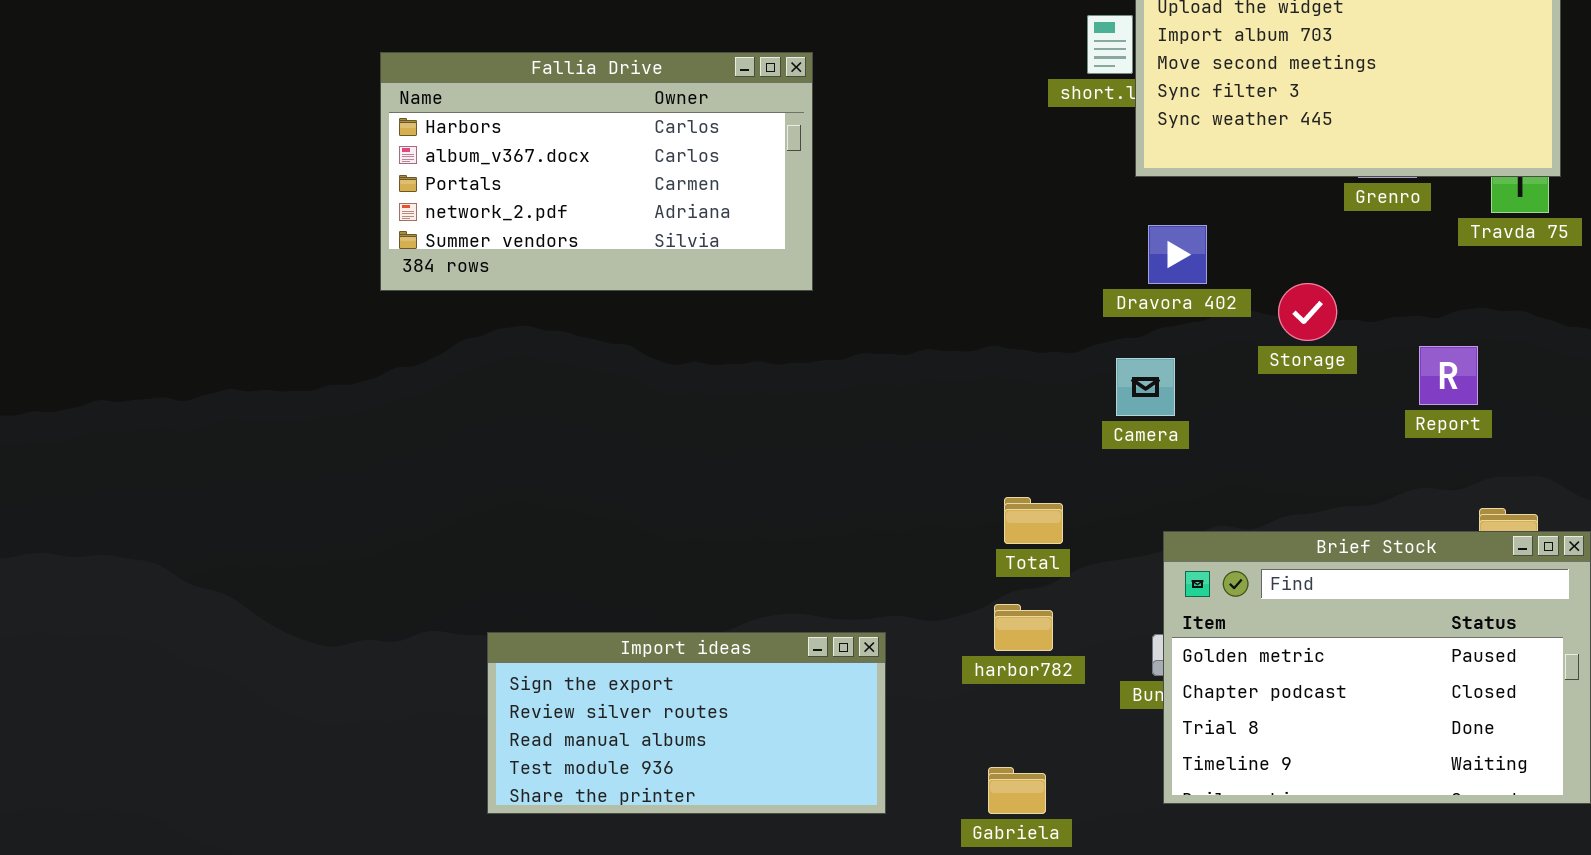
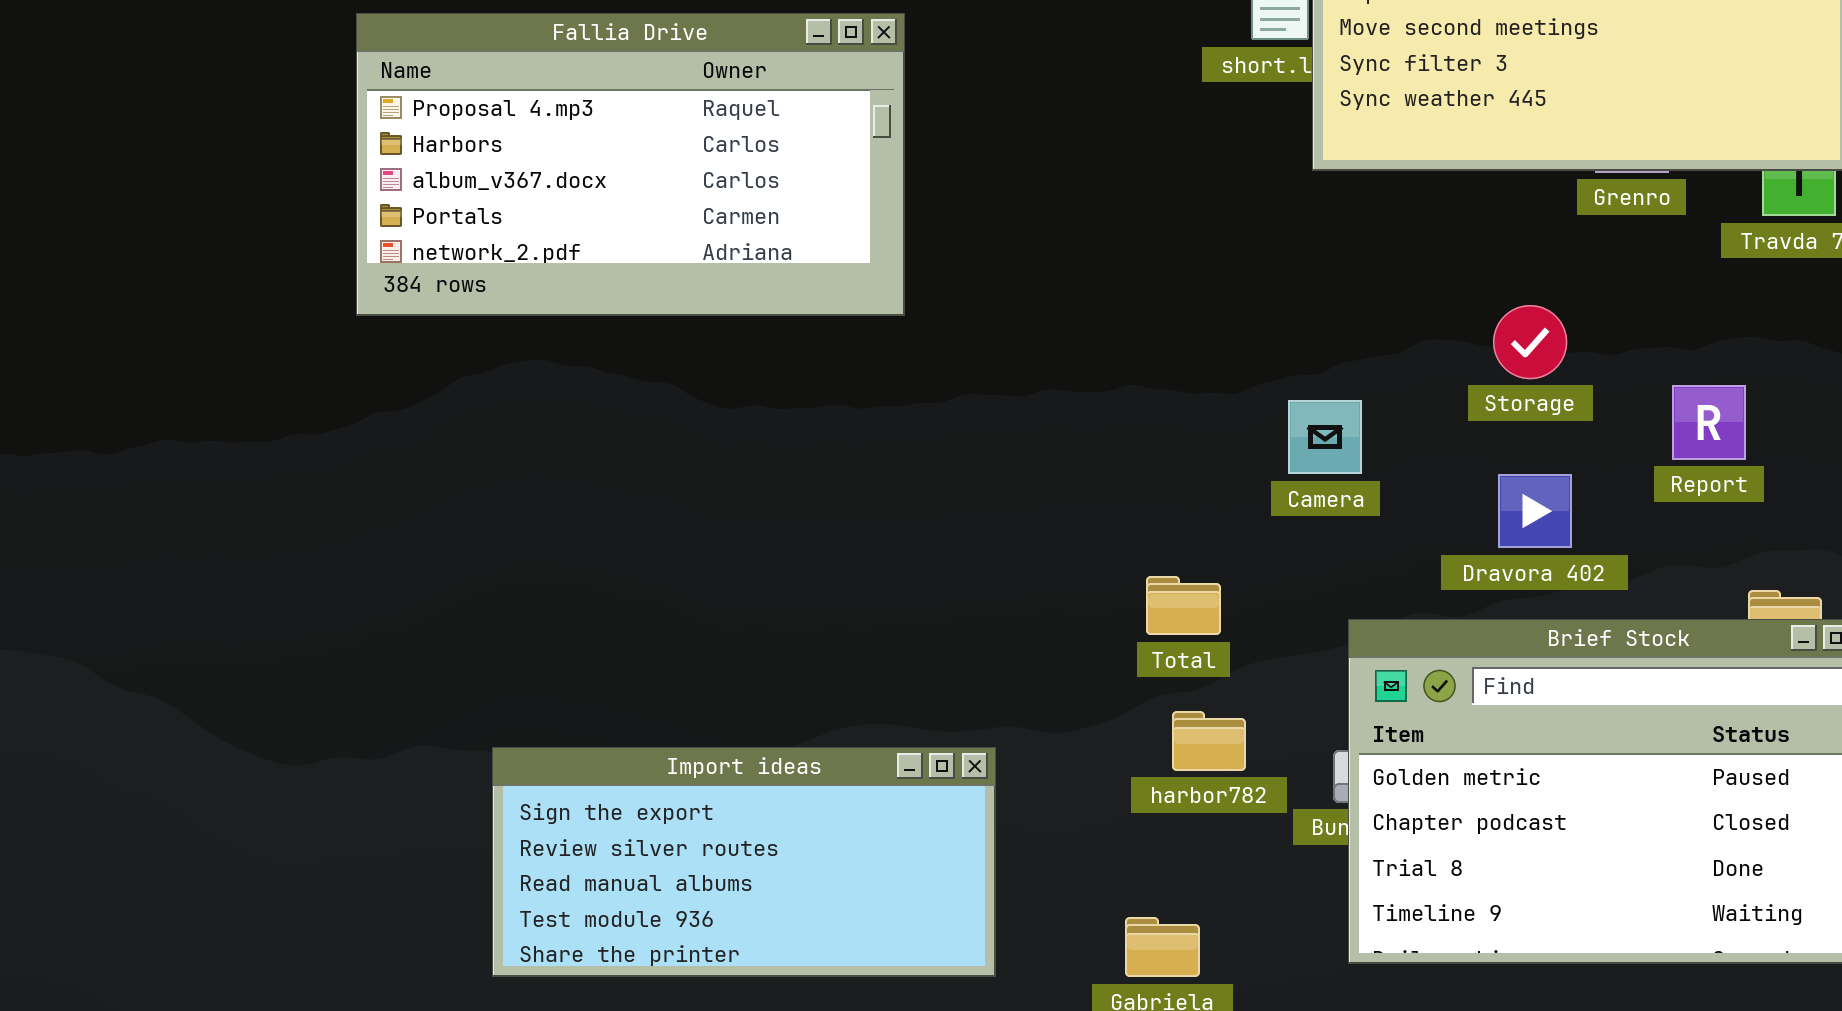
Fallia Drive: [380,52,813,291] -> [356,13,905,316], scrolled up 1 row
Dravora 402: [1148,225,1207,284] -> [1498,474,1572,548], moved
harbor782: [994,604,1053,651] -> [1172,711,1246,771], moved

